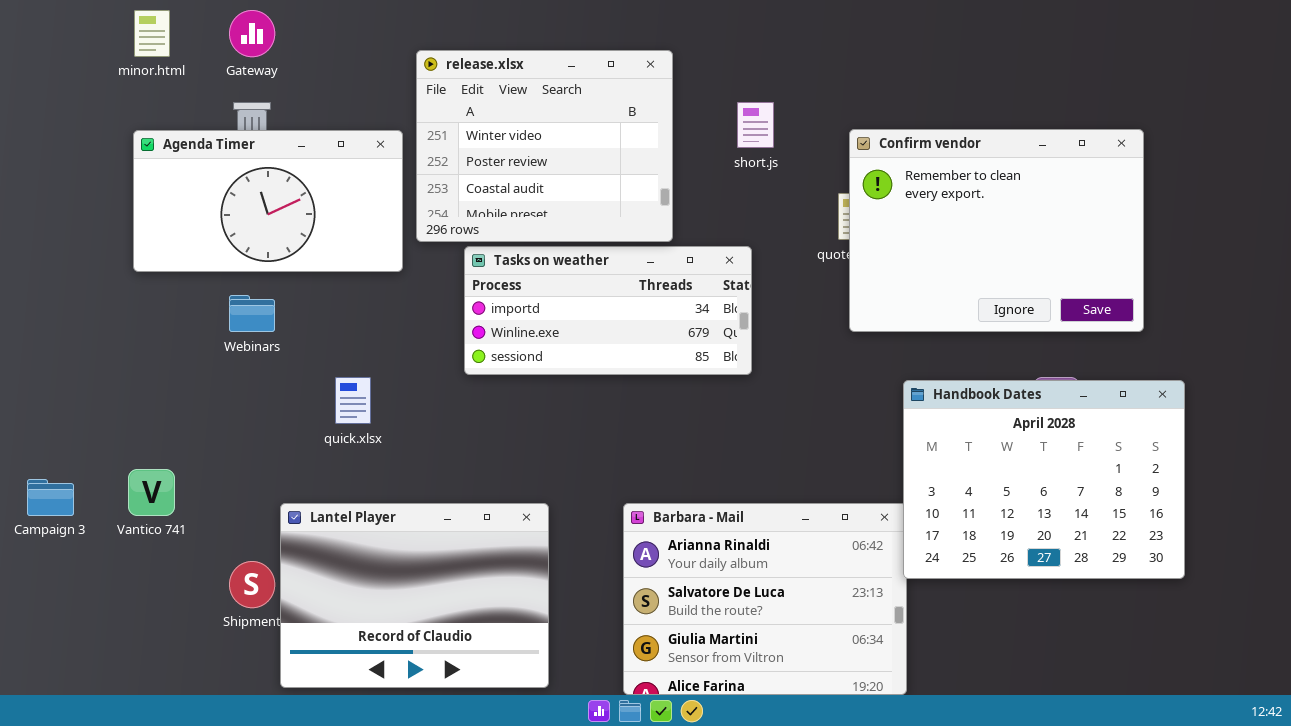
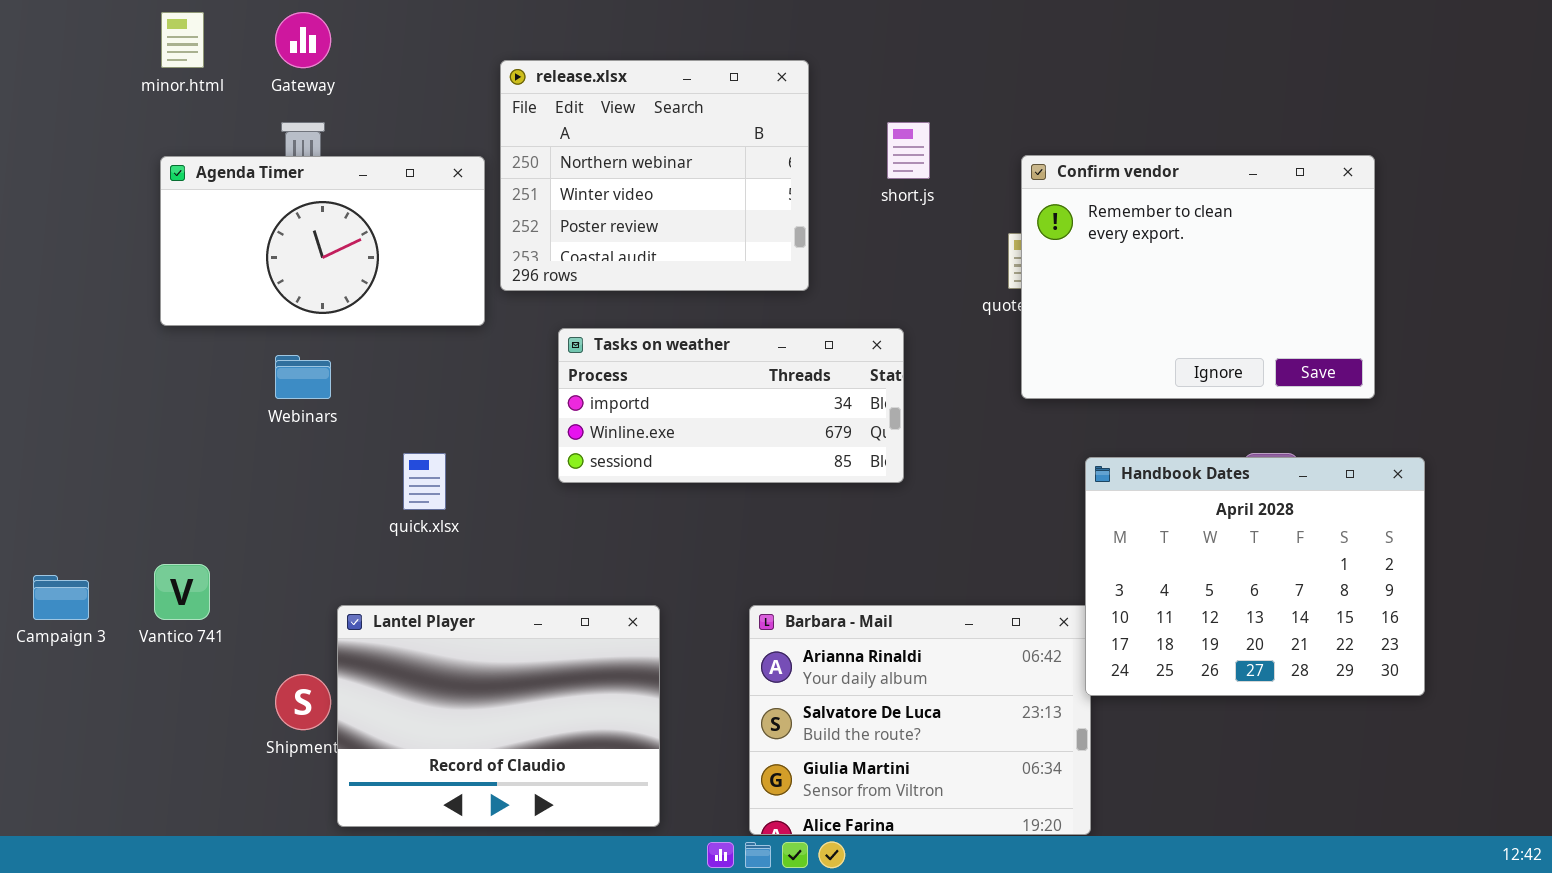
release.xlsx: [416,50,673,242] -> [500,60,809,291], scrolled up 1 row
Tasks on weather: [464,246,752,375] -> [558,328,904,483], moved

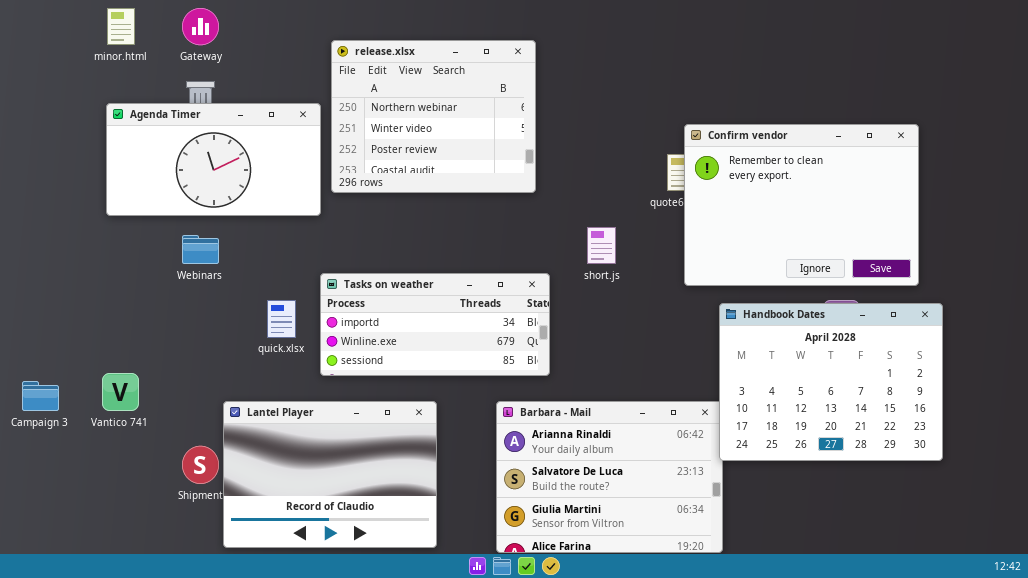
short.js: [887,122,930,179] -> [587,227,616,264], moved
Confirm vendor: [1021,155,1375,399] -> [684,124,919,286], moved
Tasks on weather: [558,328,904,483] -> [320,273,550,376], moved

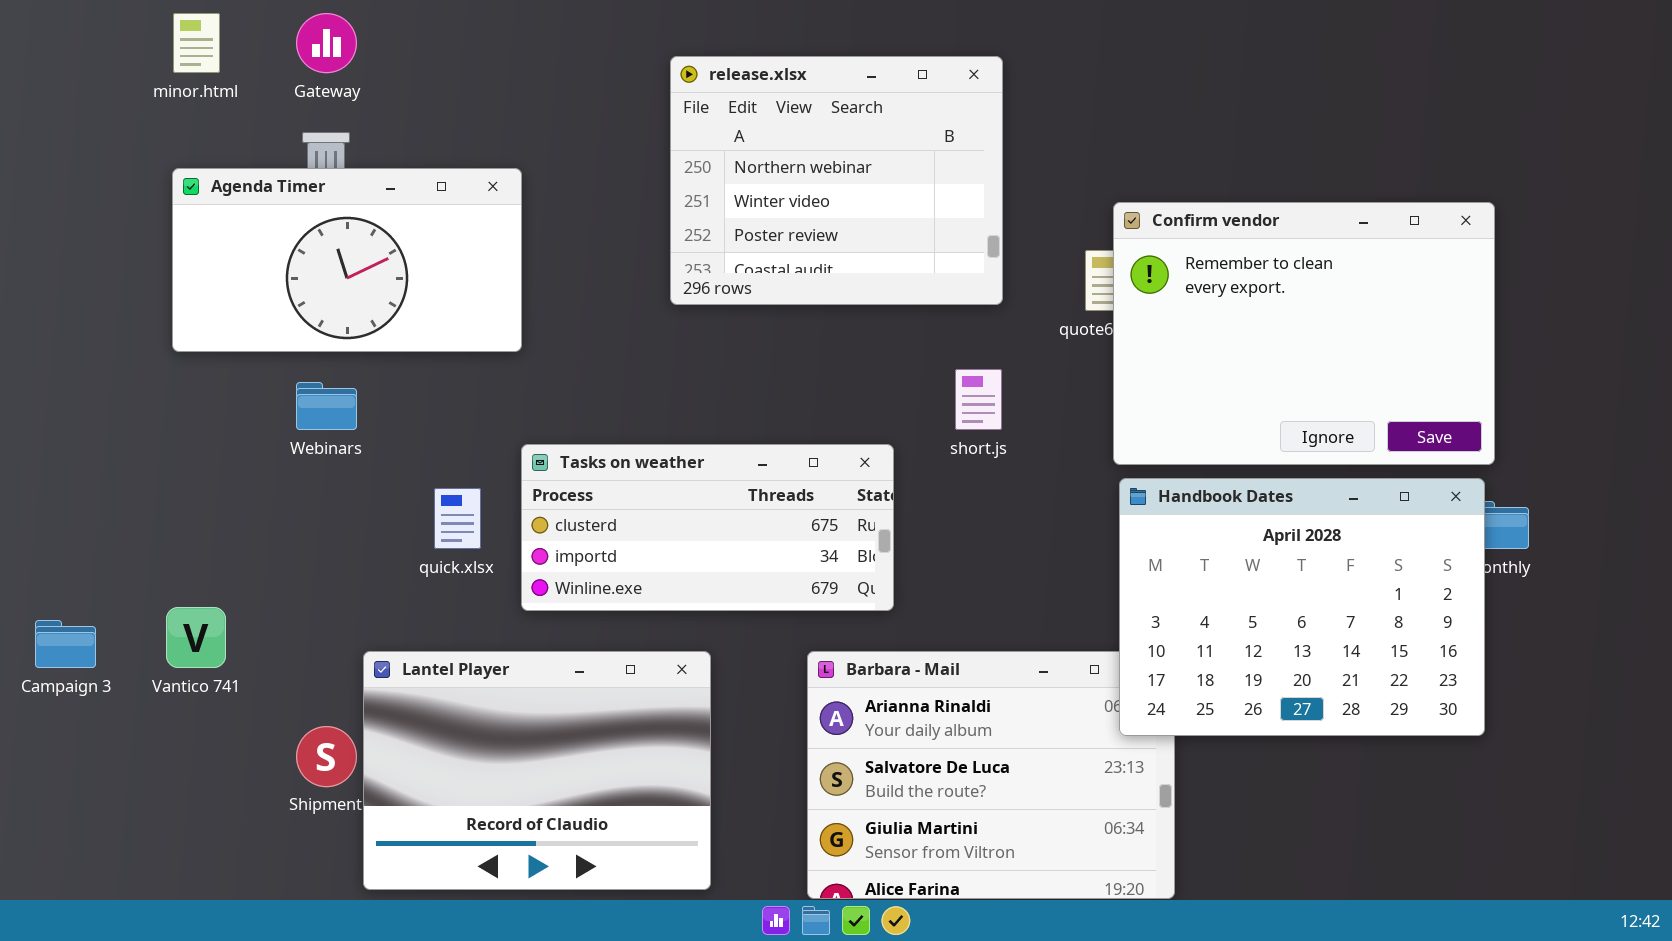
release.xlsx: [331,40,536,193] -> [670,56,1003,305], moved
Tasks on weather: [320,273,550,376] -> [521,444,894,611], scrolled up 1 row
Handbook Dates: [719,303,943,461] -> [1119,478,1485,736], moved

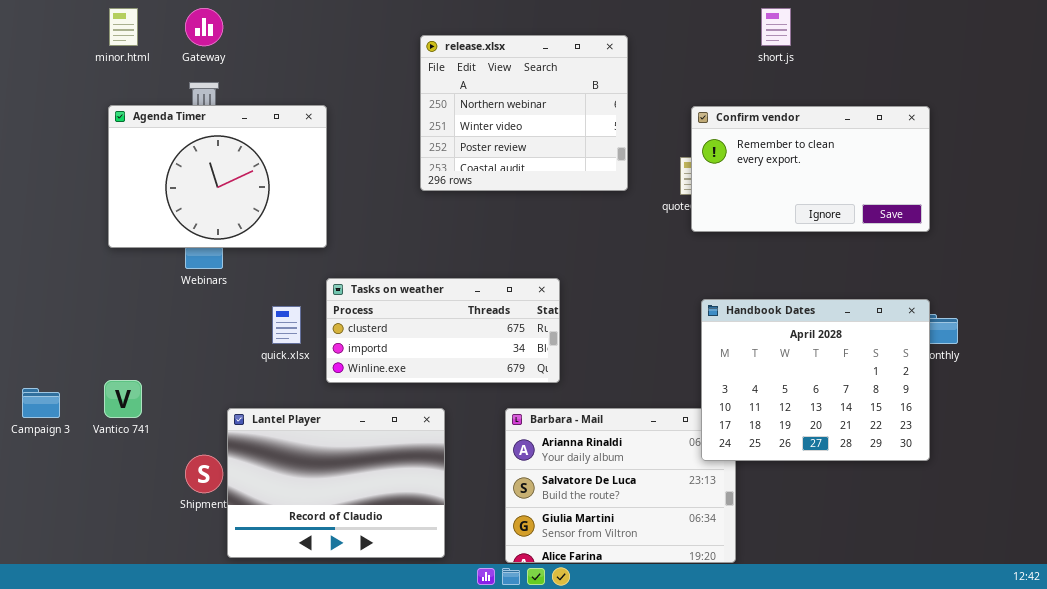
Agenda Timer: [172,168,522,352] -> [108,105,327,248], resized
Confirm vendor: [1113,202,1495,465] -> [691,106,930,232], moved, resized
short.js: [955,369,1002,430] -> [761,8,791,46], moved

